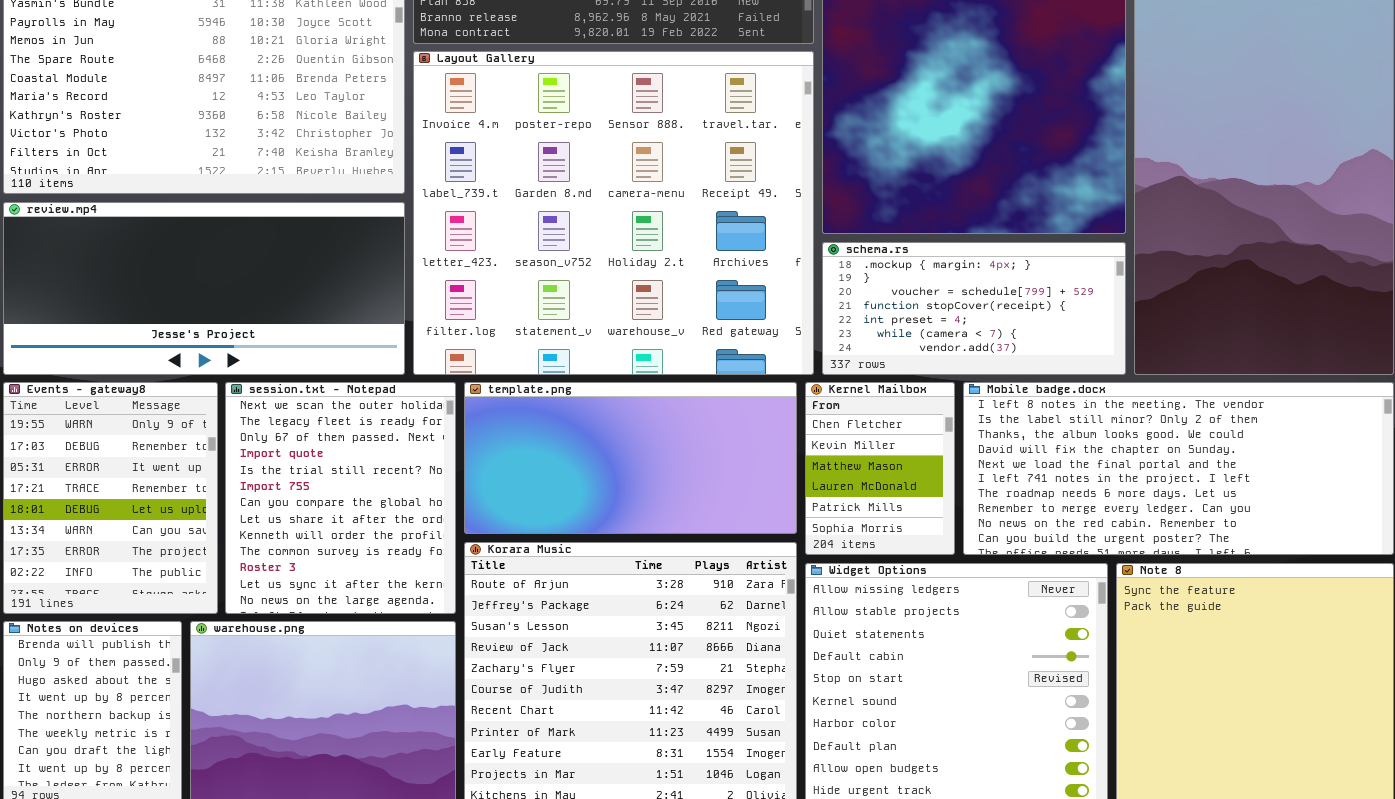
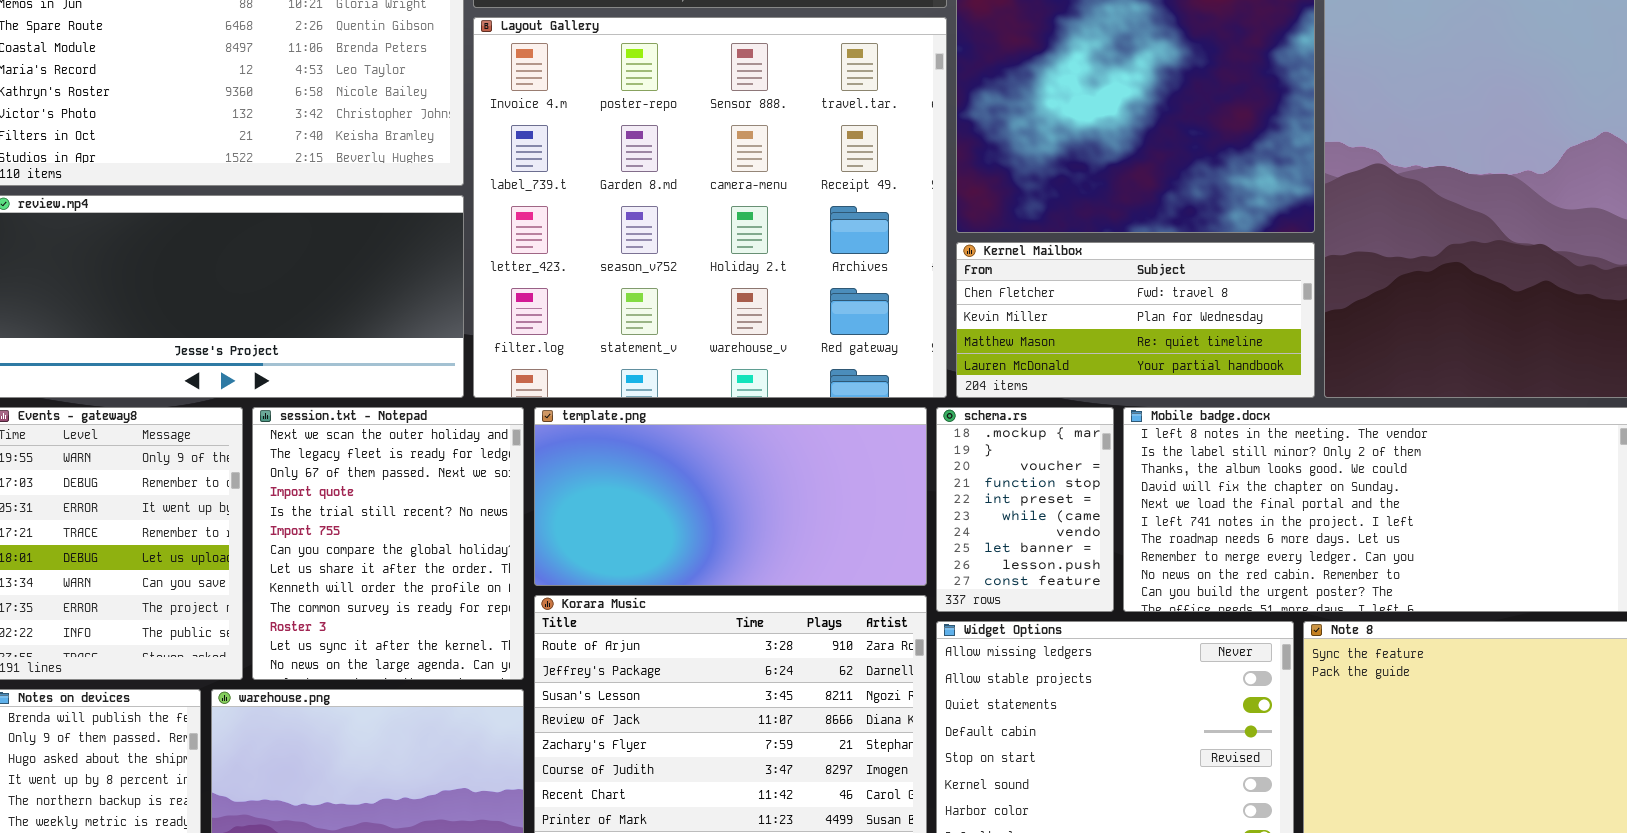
schema.rs: [822,242,1126,375] -> [936,407,1114,612], moved, resized
Kernel Mailbox: [805,382,955,555] -> [956,242,1315,398], moved, resized

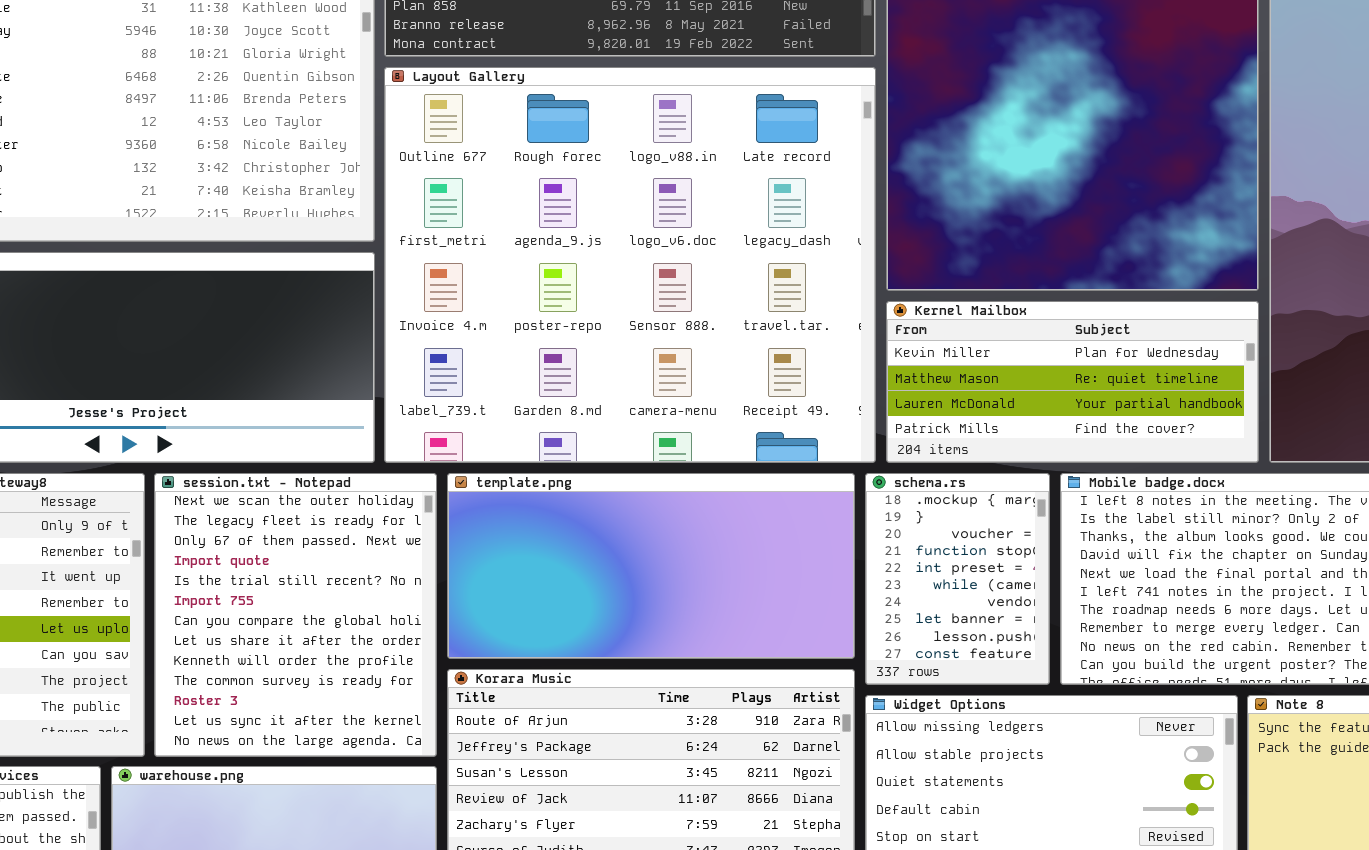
Layout Gallery: [473,17,947,398] -> [384,67,876,463], scrolled up 2 rows
Kernel Mailbox: [956,242,1315,398] -> [886,301,1259,463], scrolled down 1 row

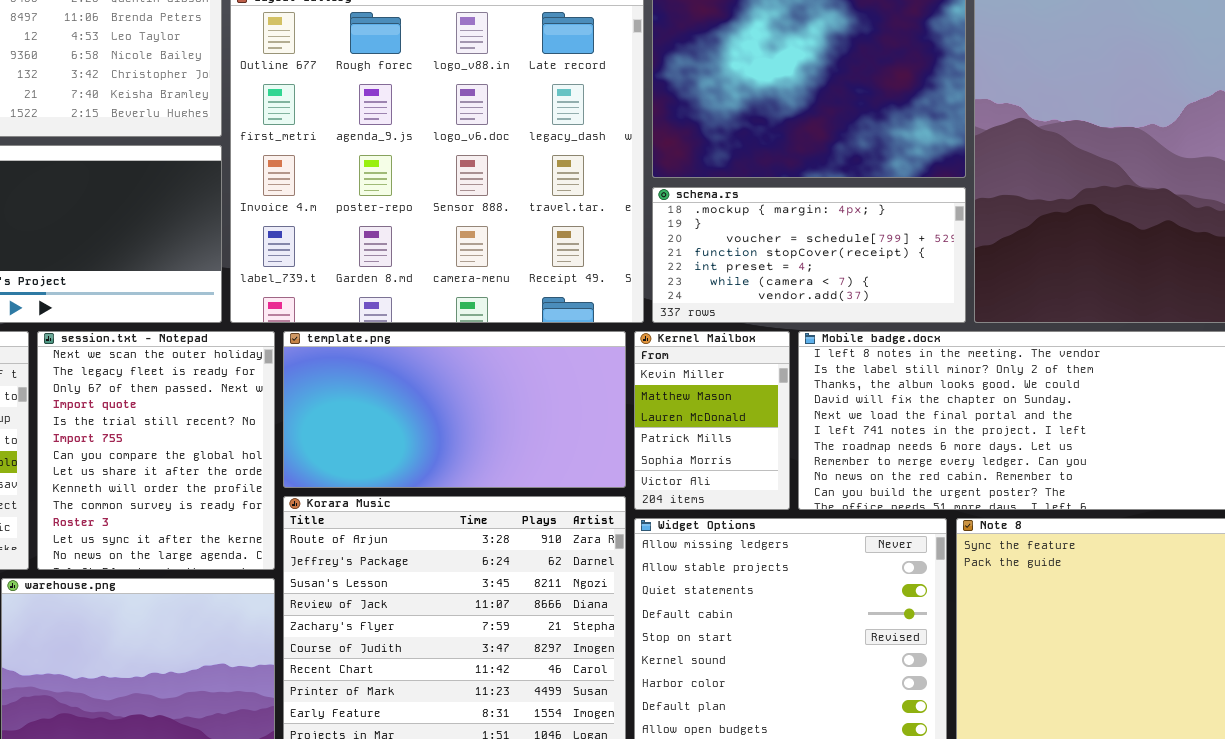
Kernel Mailbox: [886,301,1259,463] -> [634,331,790,510], moved, resized
schema.rs: [865,473,1050,685] -> [652,187,966,323], moved, resized

